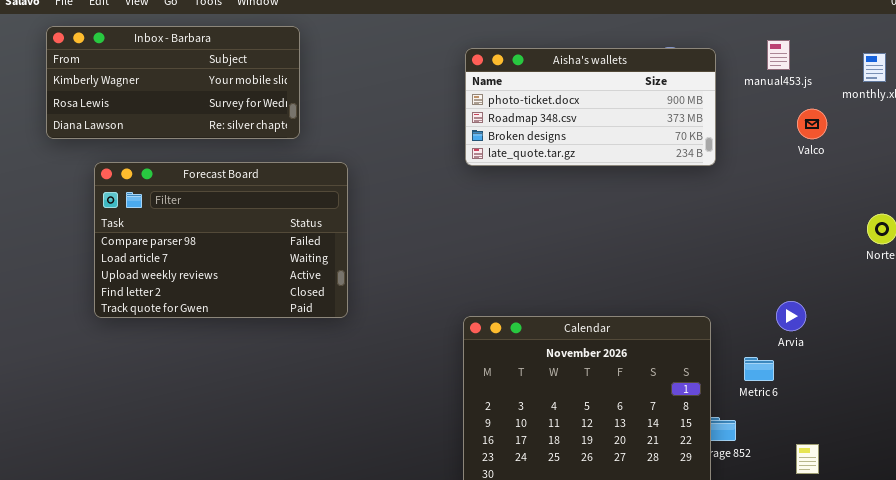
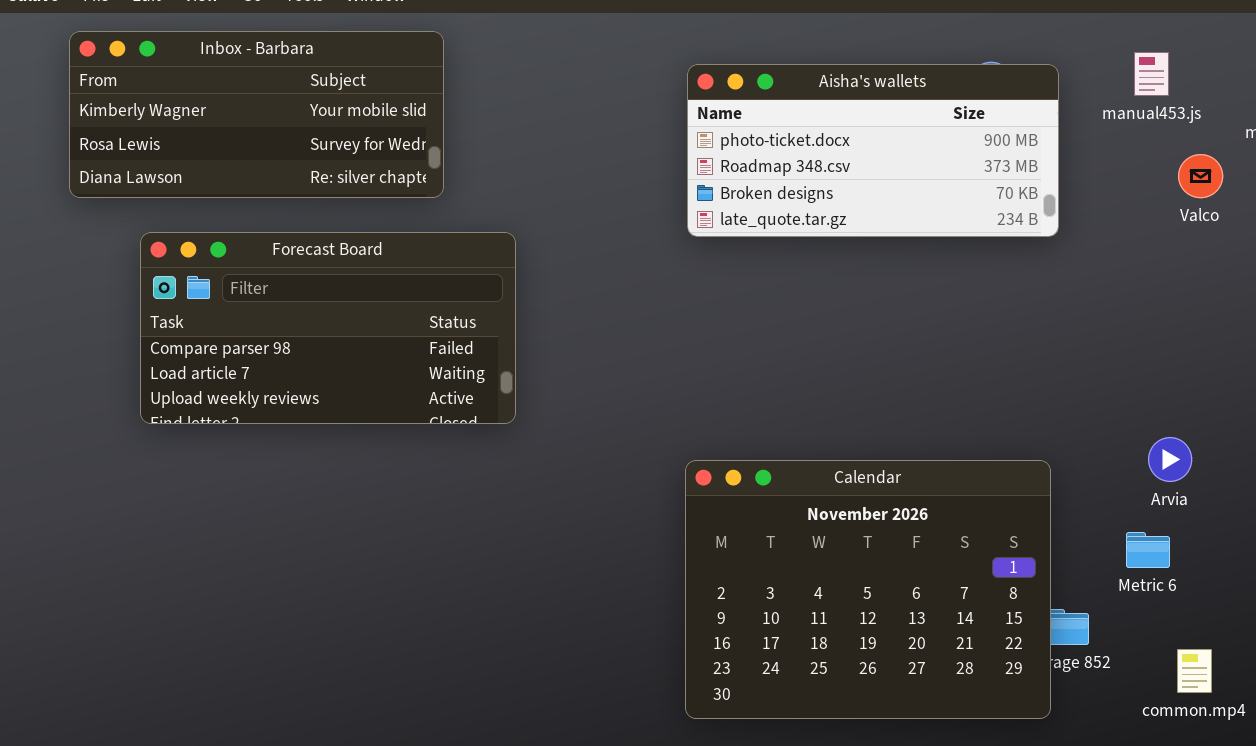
Forecast Board: [94,162,348,318] -> [140,232,516,424], resized
Metric 6: [744,357,774,381] -> [1126,532,1170,568], moved

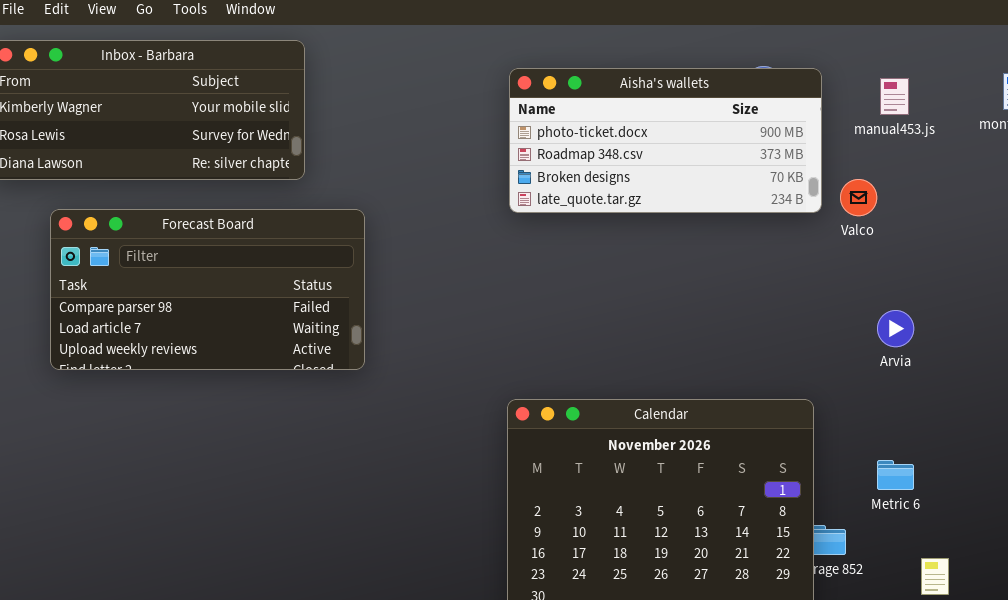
manual453.js: [1134,52,1169,96] -> [880,78,909,115], moved
Valco: [1178,154,1223,198] -> [840,179,877,216], moved
Arvia: [1148,437,1192,482] -> [877,310,914,347], moved

